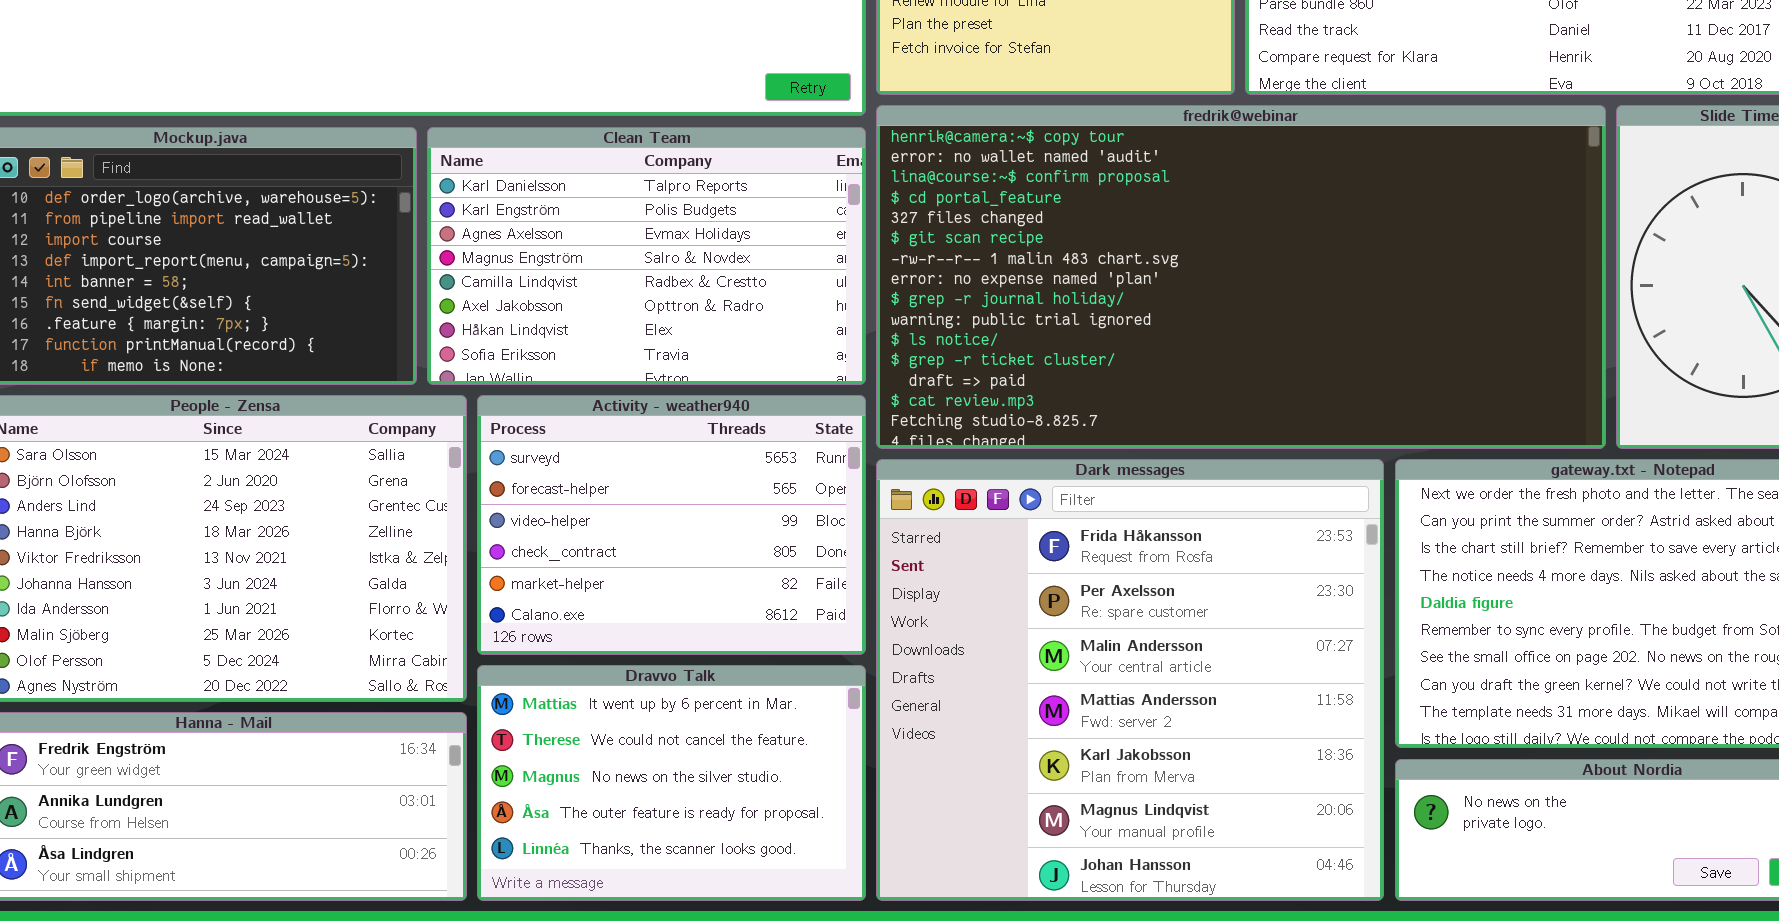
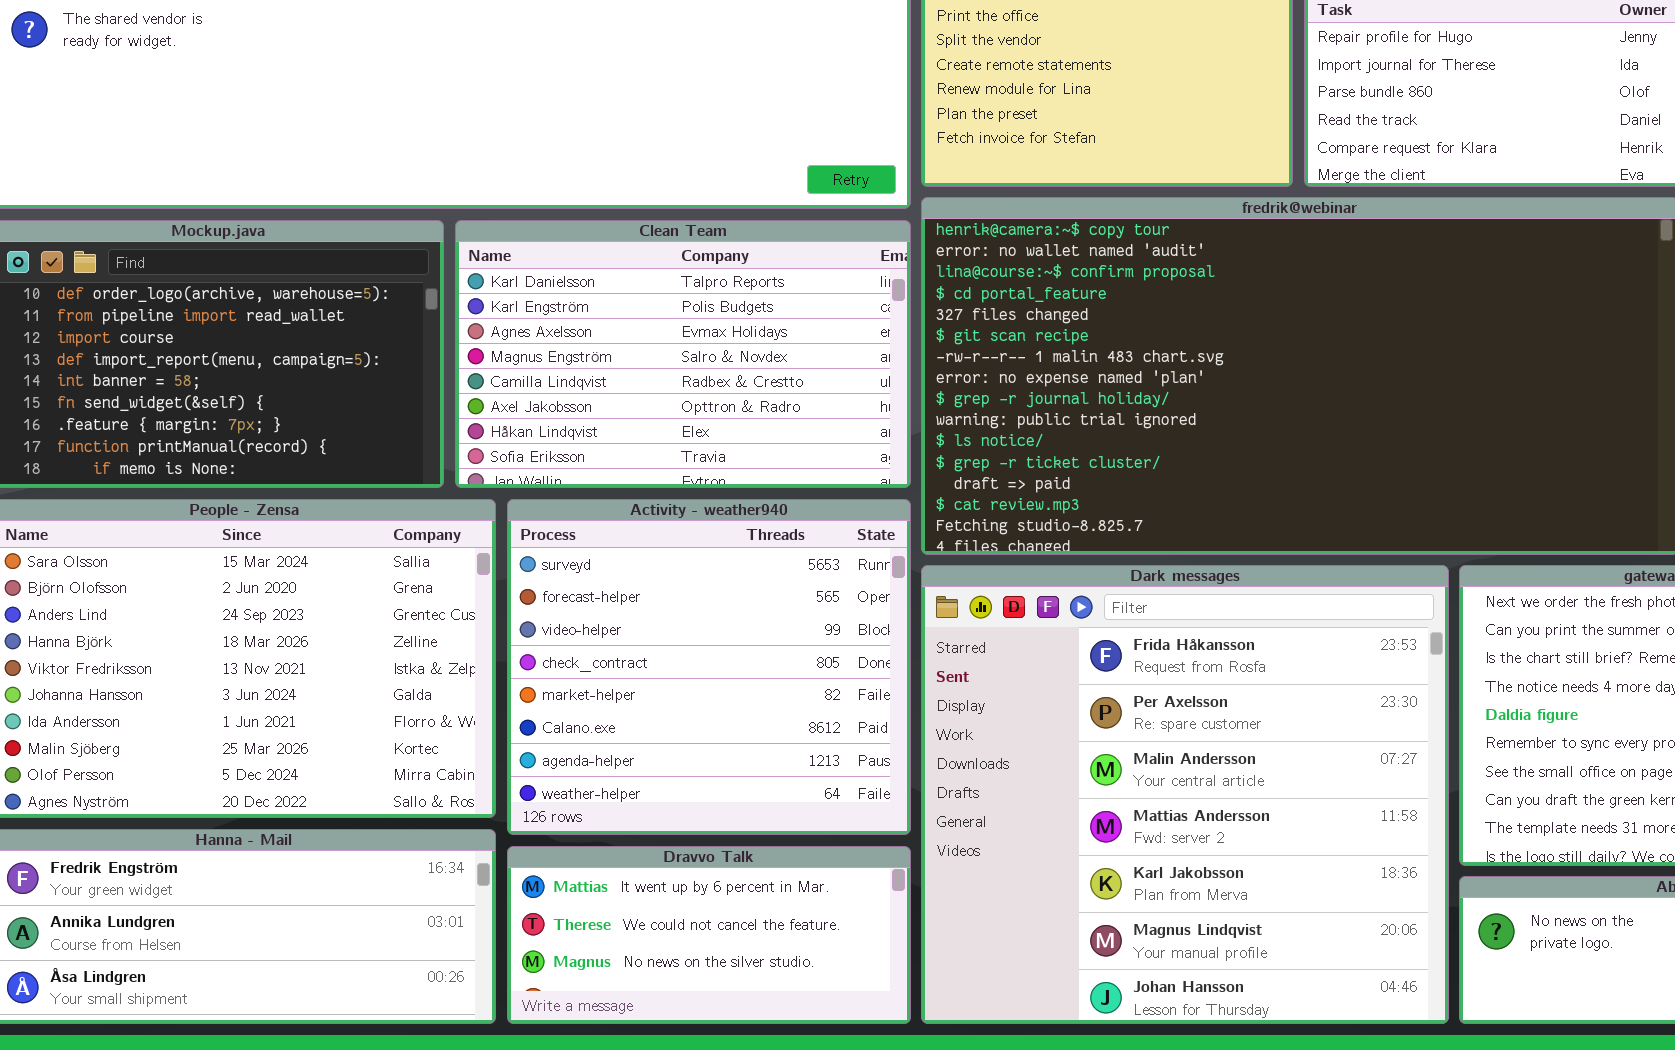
Activity - weather940: [477,395,866,655] -> [507,499,911,835], resized
Dravvo Talk: [477,665,866,901] -> [507,846,911,1024], resized

